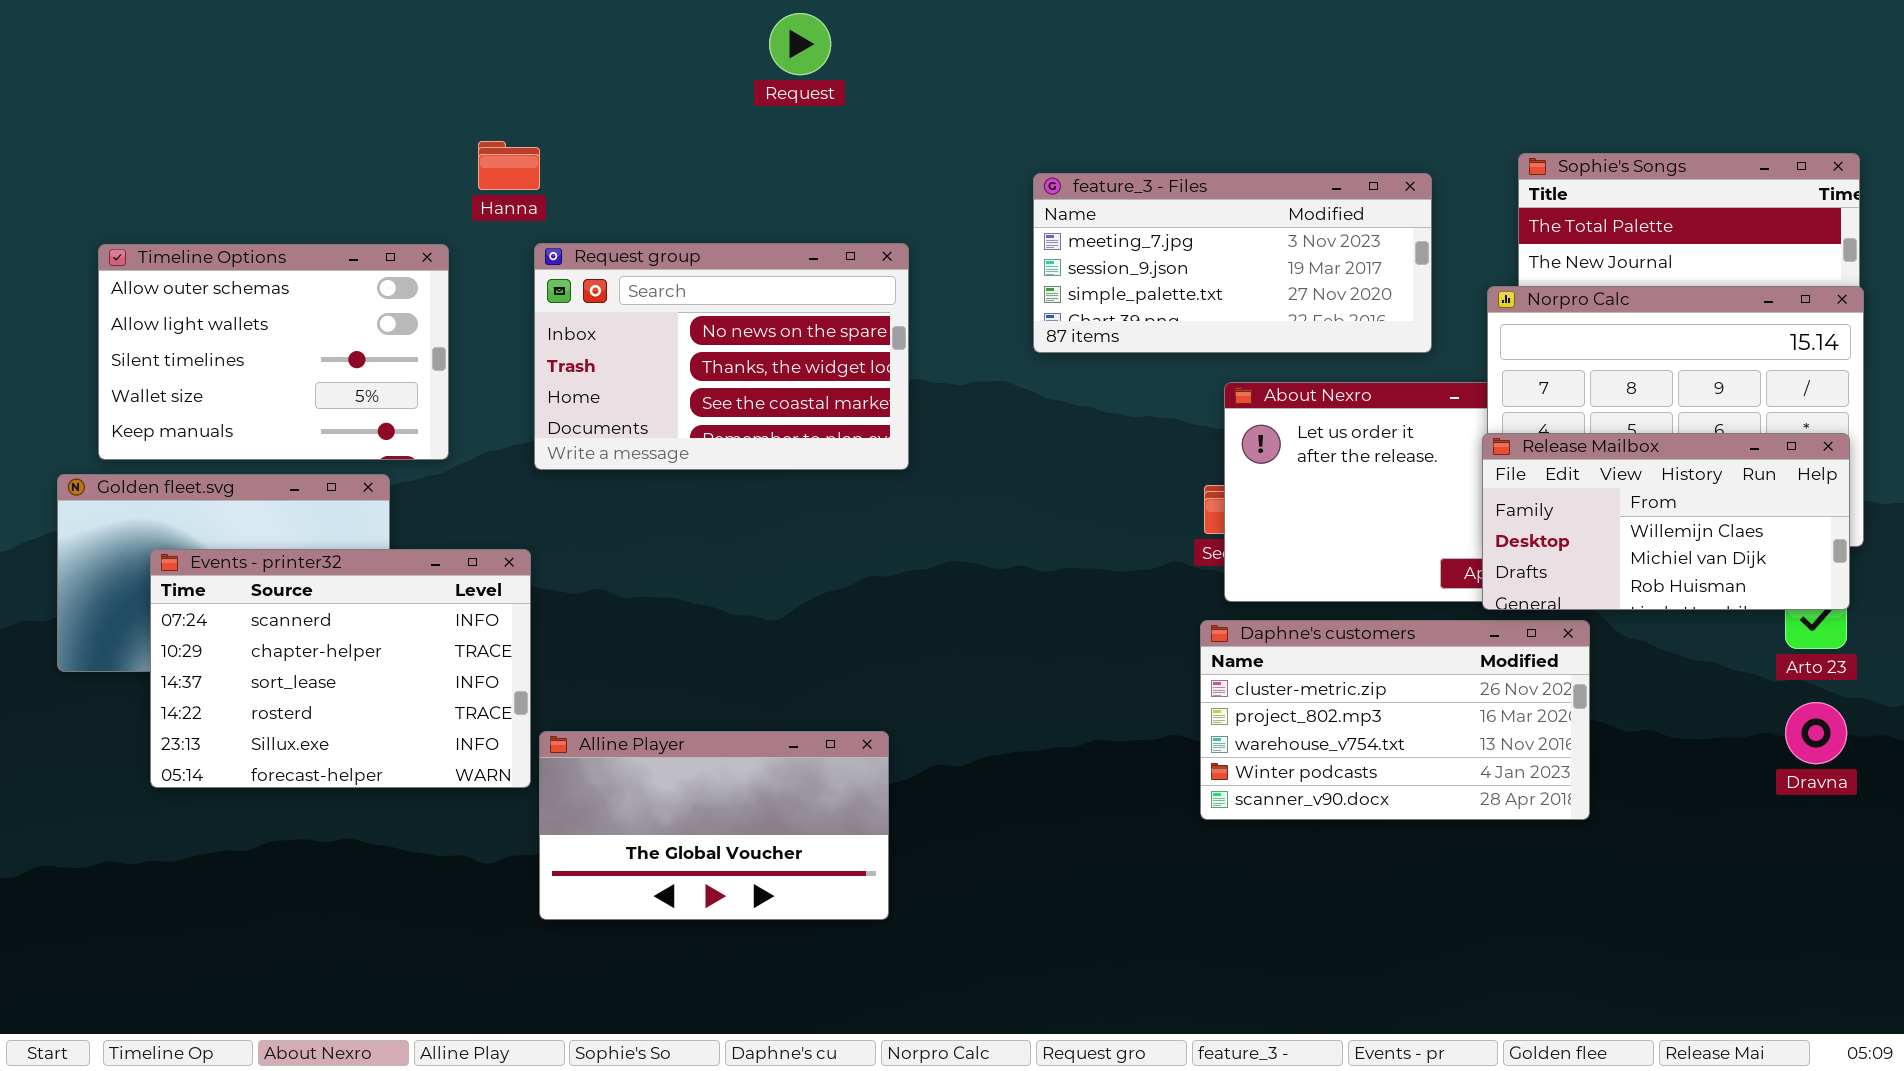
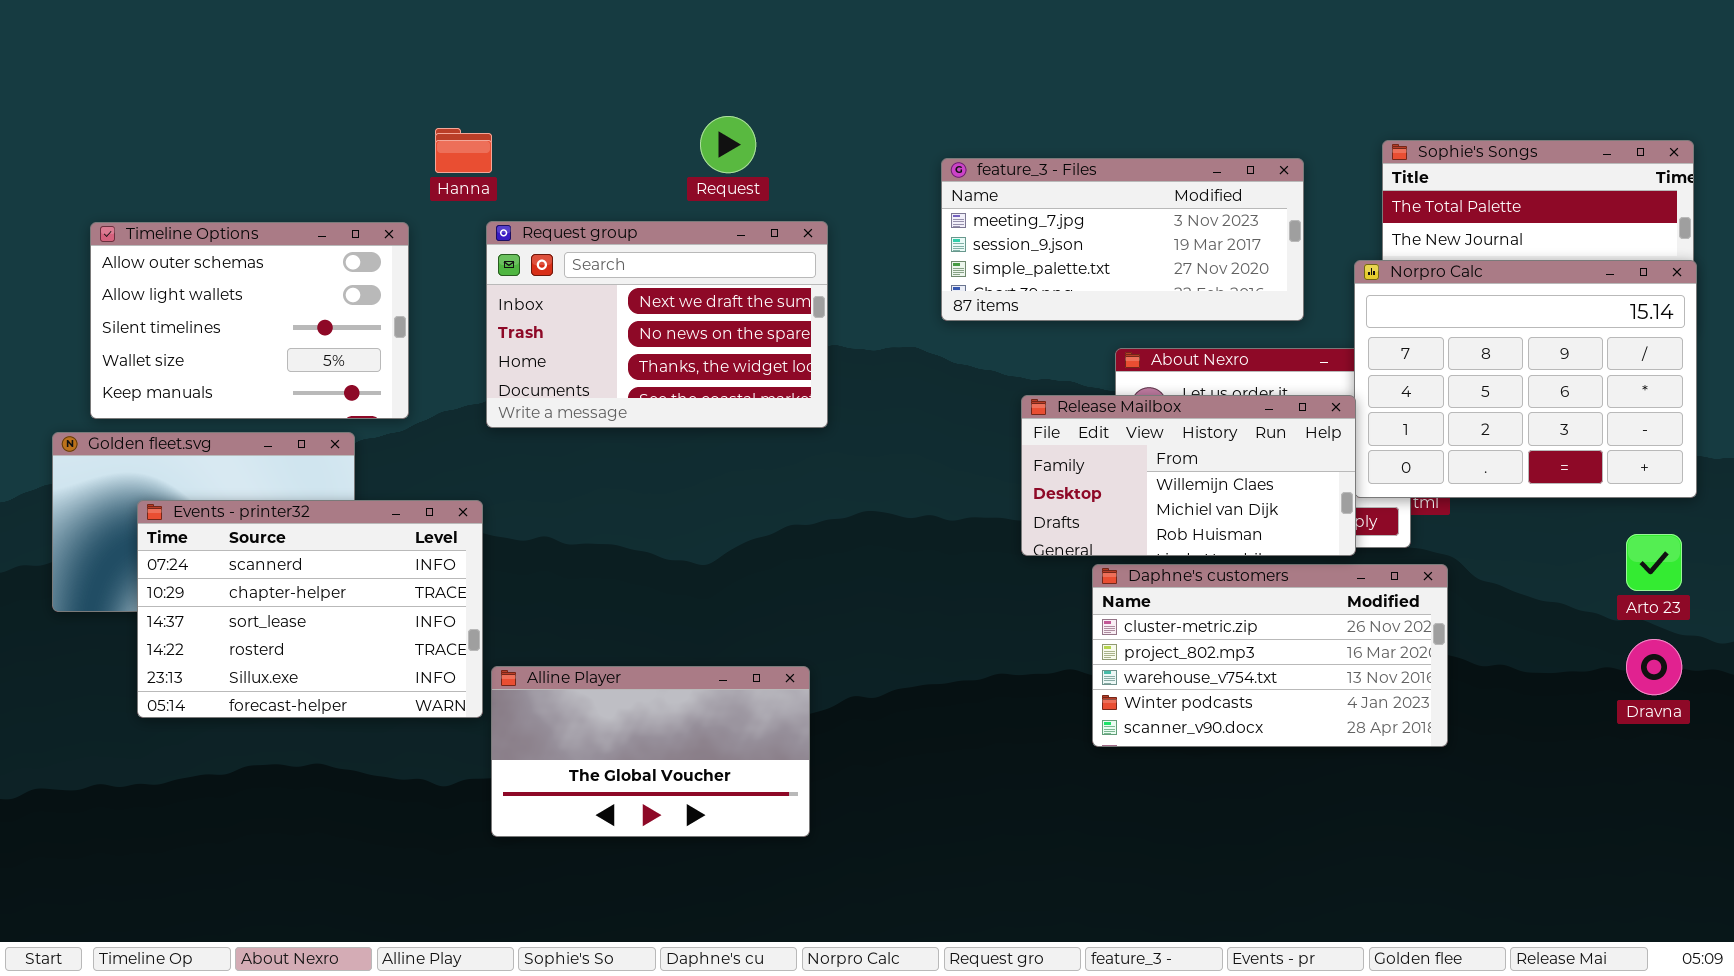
Request: [769,13,831,75] -> [700,116,756,173], moved
Request group: [534,243,909,470] -> [486,221,828,428], scrolled up 1 row
Release Mailbox: [1482,433,1850,610] -> [1021,395,1356,556], moved

